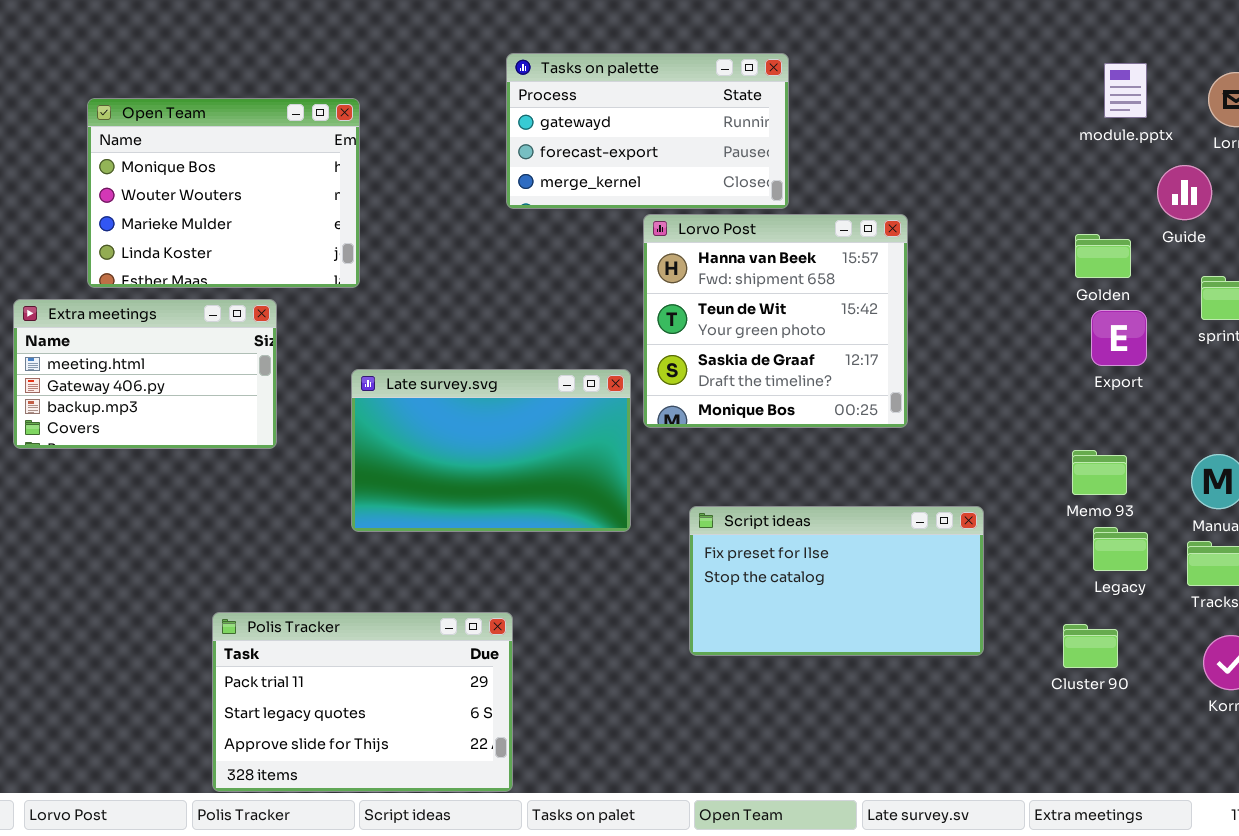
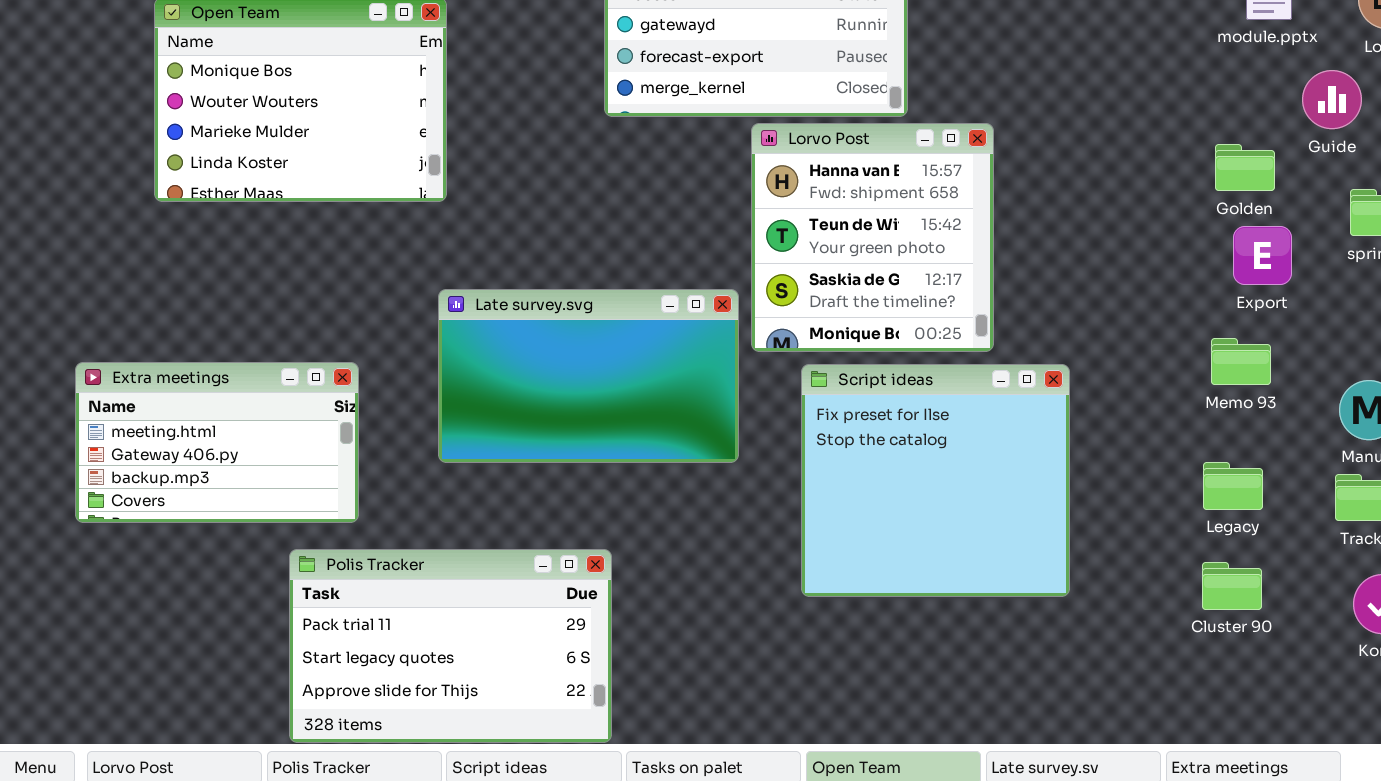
Lorvo Post: [643,214,908,428] -> [751,123,994,352], resized
Extra meetings: [13,299,277,449] -> [75,362,359,523], moved
Memo 93: [1072,450,1127,495] -> [1211,338,1271,385], moved
Script ideas: [689,506,984,656] -> [801,364,1070,597], resized
Legacy: [1093,527,1148,571] -> [1203,462,1263,510], moved

